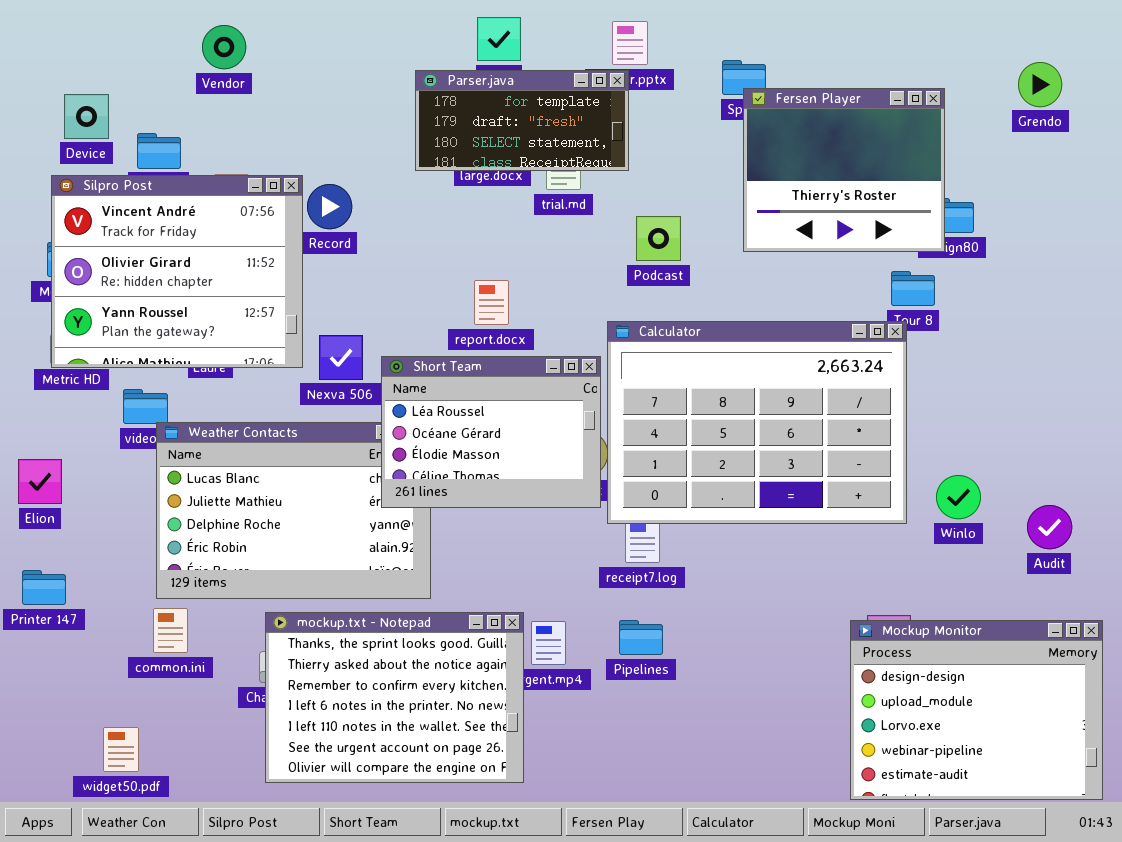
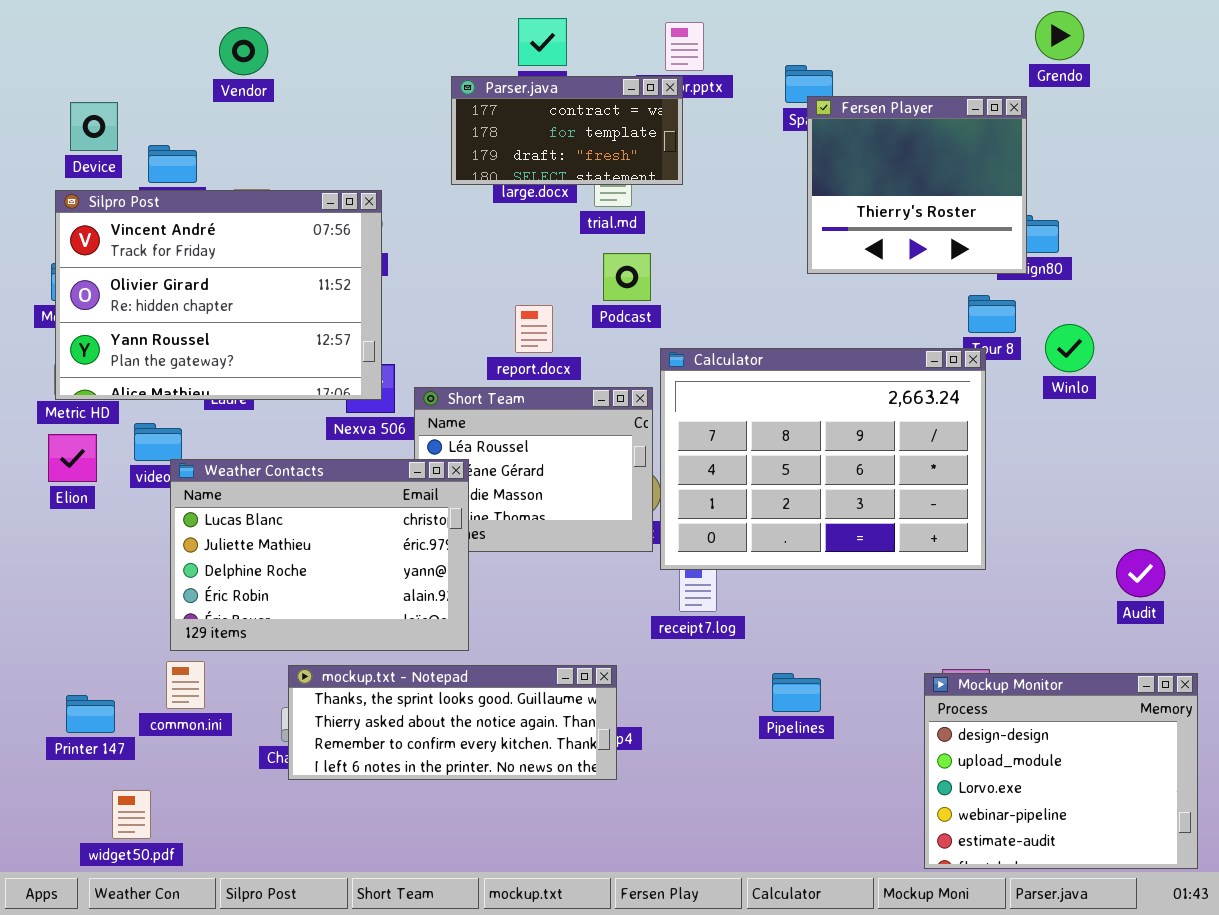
Grendo: [1018,62,1062,107] -> [1035,11,1084,60], moved
Parser.java: [415,70,629,171] -> [451,76,683,185], scrolled up 1 row
Silpro Post: [51,175,303,368] -> [55,190,382,400], resized
Podcast: [636,216,681,261] -> [603,253,651,301], moved
Weather Contacts: [156,422,431,599] -> [170,459,469,651], raised
Elion: [18,459,62,504] -> [48,434,97,482], moved
Winlo: [936,475,981,519] -> [1045,324,1094,372], moved
Printer 147: [22,570,66,605] -> [66,695,115,733], moved
mockup.txt - Notepad: [265,612,524,783] -> [288,665,617,780], resized
Pipelines: [619,620,663,655] -> [772,673,821,712], moved

